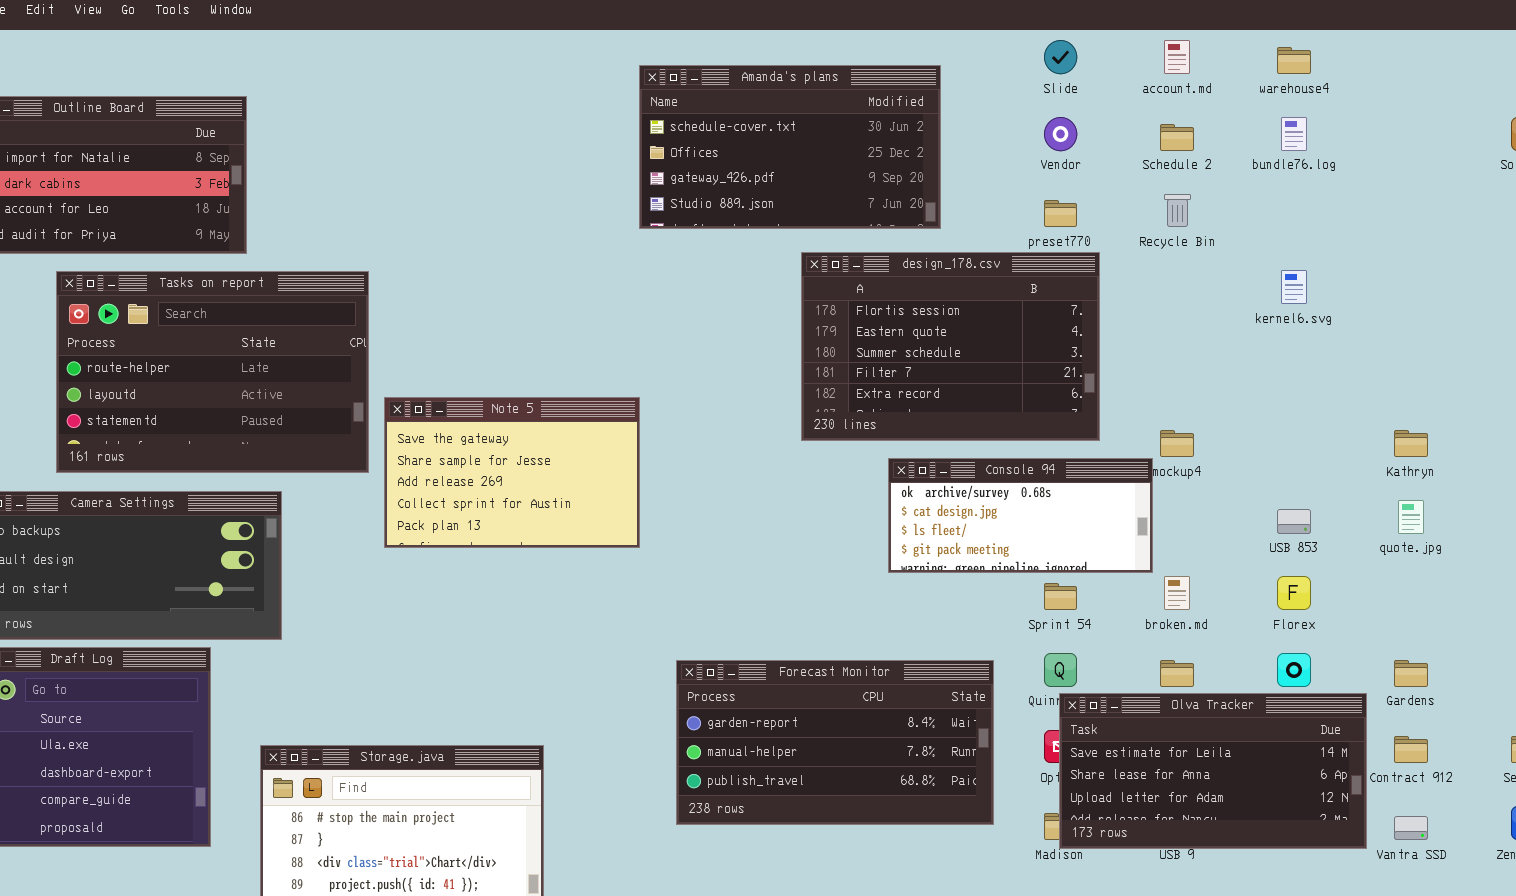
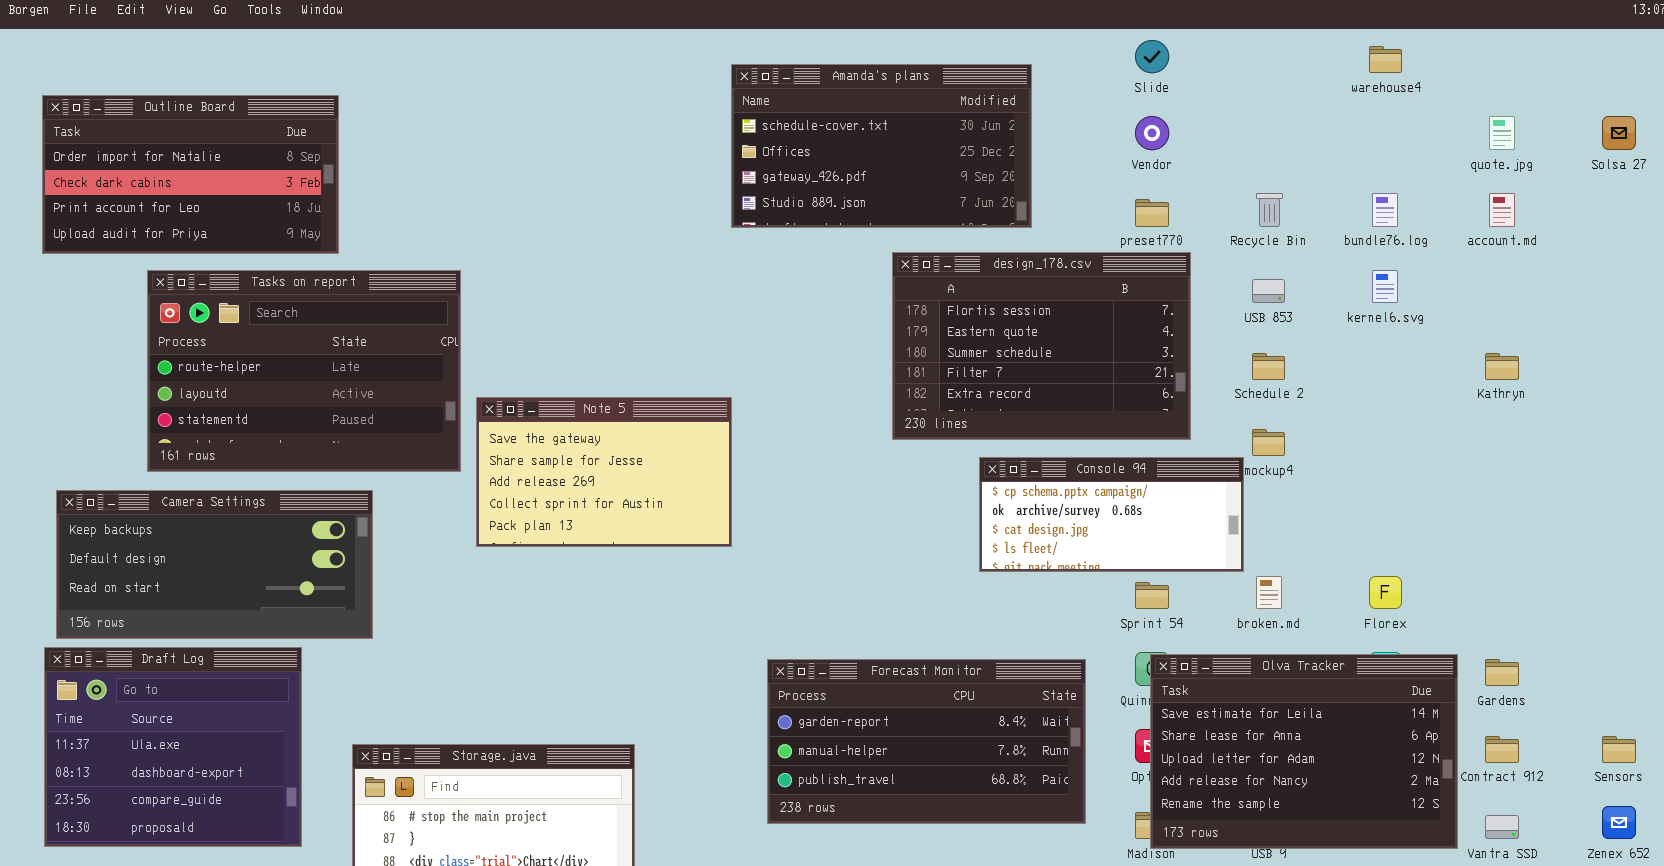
account.md: [1164,40,1190,74] -> [1489,193,1515,227], moved
bundle76.log: [1281,117,1307,151] -> [1372,193,1398,227], moved
Schedule 2: [1160,124,1194,151] -> [1252,353,1285,380], moved
Kathryn: [1394,430,1428,457] -> [1485,353,1519,380], moved
Console 94: [888,458,1153,573] -> [979,457,1244,572], scrolled up 1 row
quote.jpg: [1398,500,1424,534] -> [1489,116,1515,150], moved
USB 853: [1277,509,1311,534] -> [1252,279,1285,303], moved
Olva Tracker: [1059,693,1367,849] -> [1150,654,1458,849], resized

